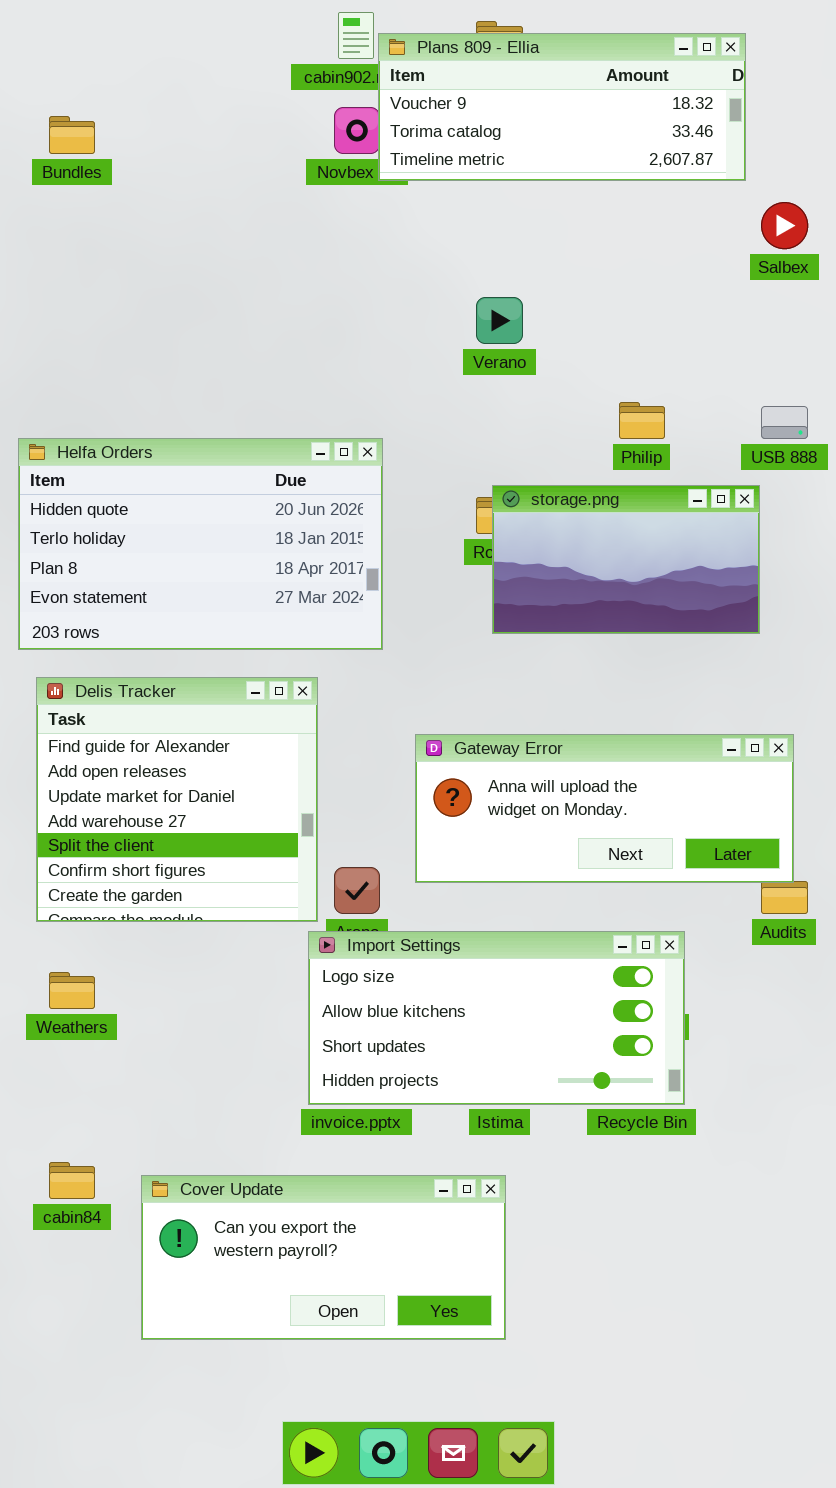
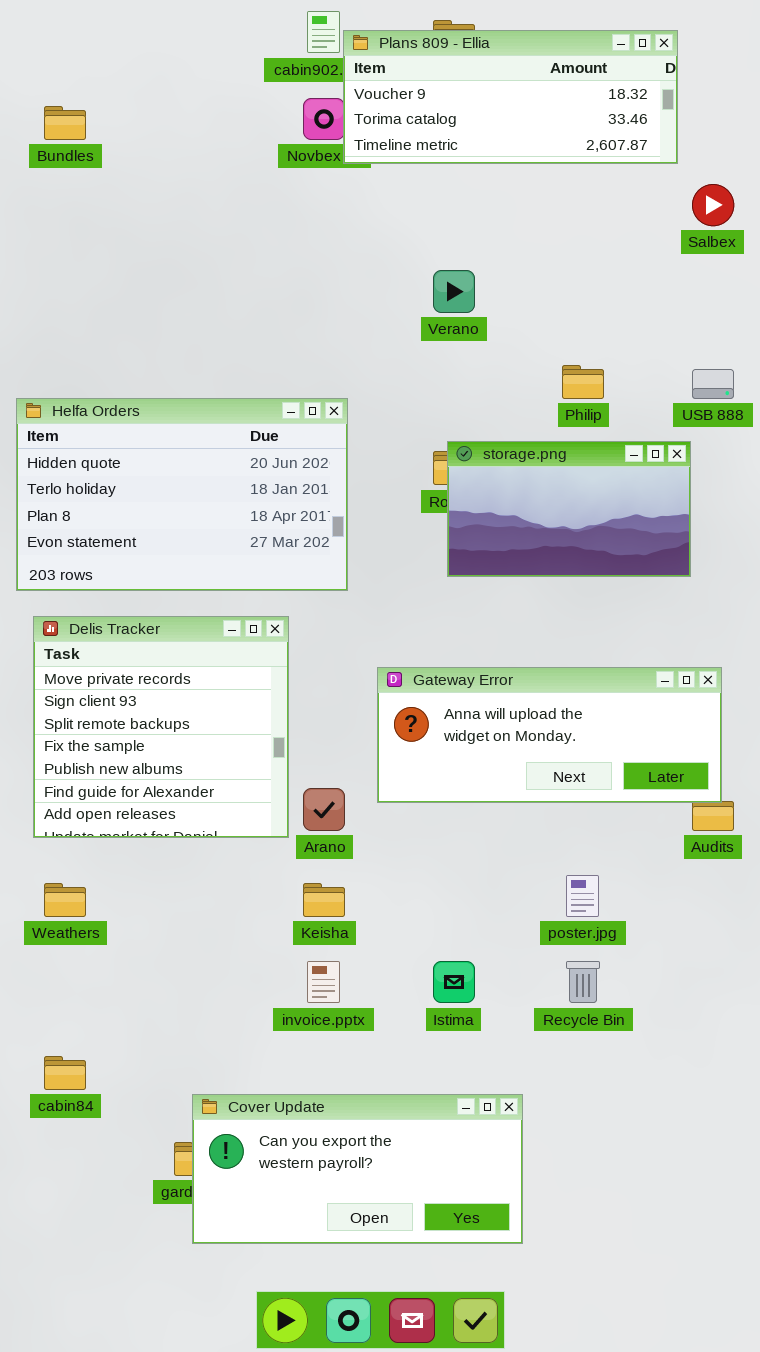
Delis Tracker: [36,677,318,922] -> [33,616,289,838], scrolled up 5 rows
Import Settings: [308,931,685,1105] -> none, closed
Cover Update: [141,1175,506,1340] -> [192,1094,523,1244], moved

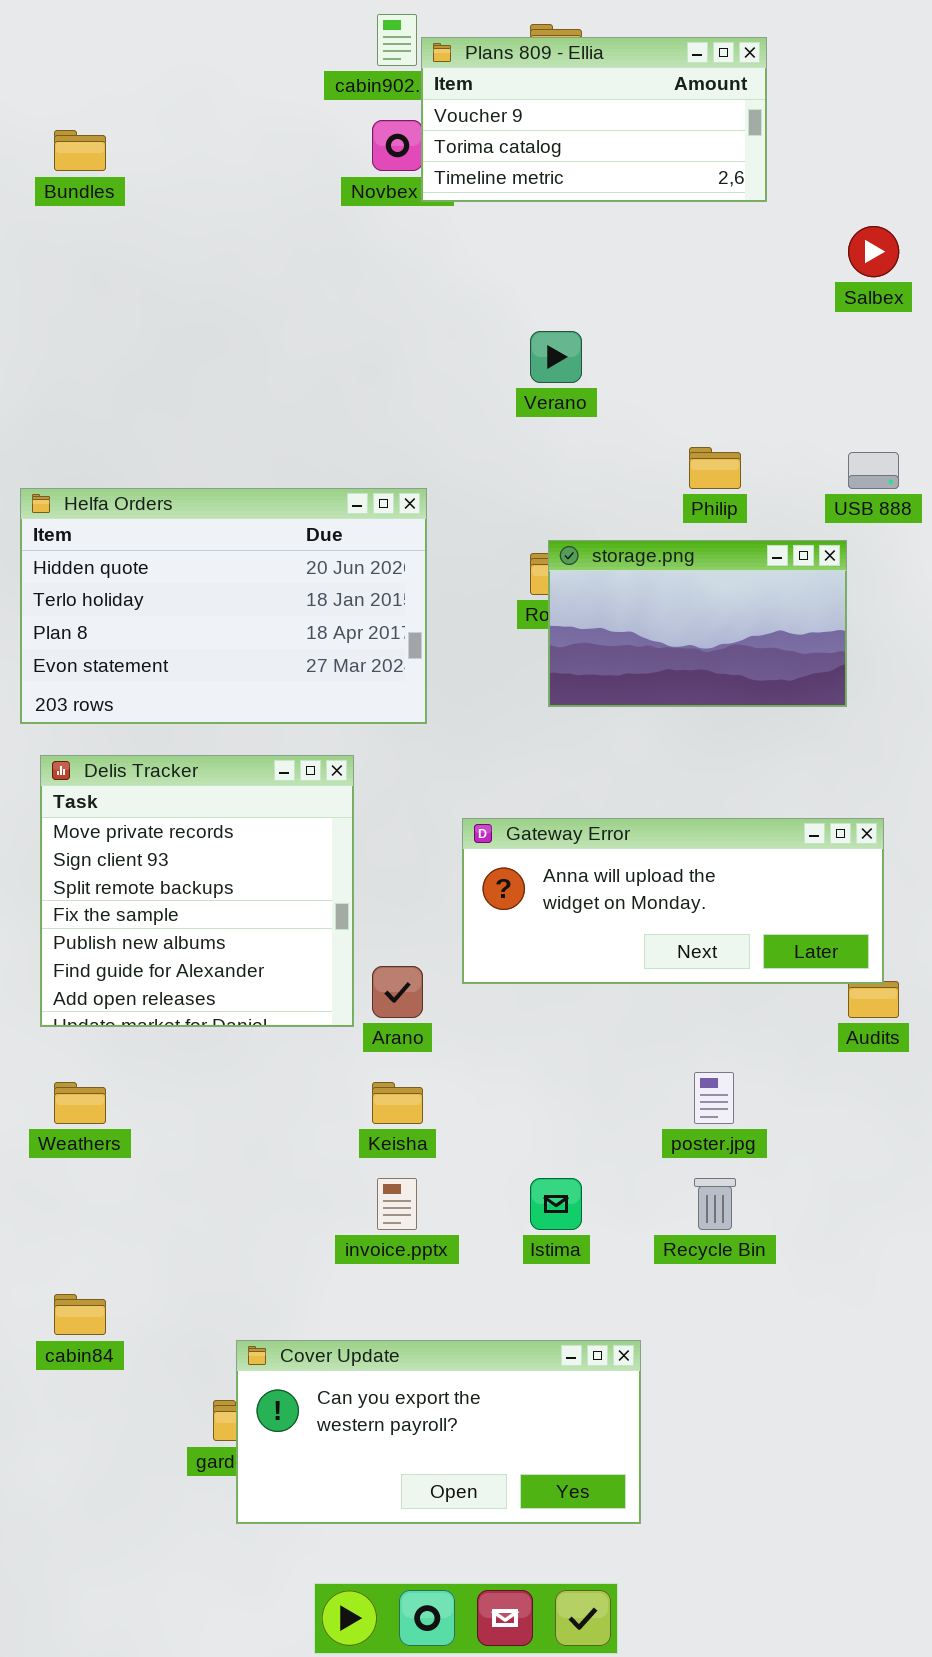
Plans 809 - Ellia: [343,30,678,164] -> [421,37,767,202], resized

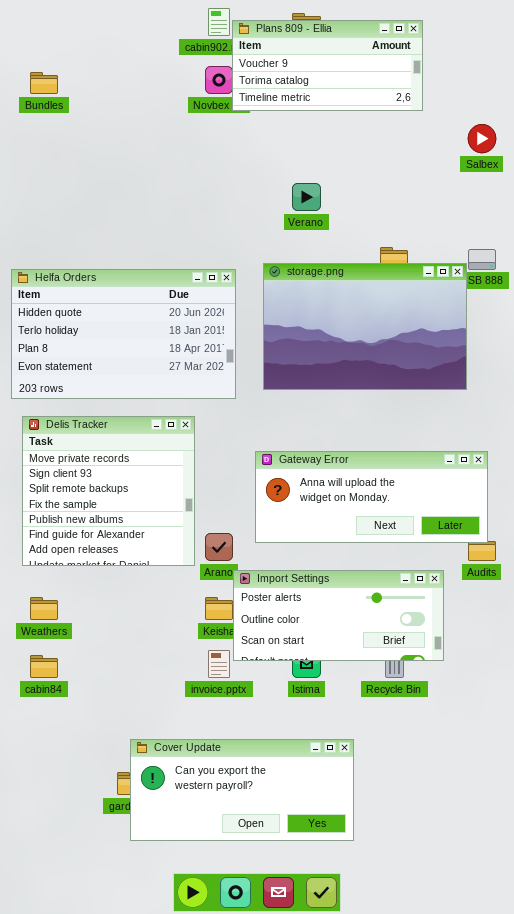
storage.png: [548,540,847,707] -> [263,263,467,390], resized
Import Settings: none -> [233,570,444,661], opened
cabin84: [54,1294,106,1335] -> [30,655,58,678], moved

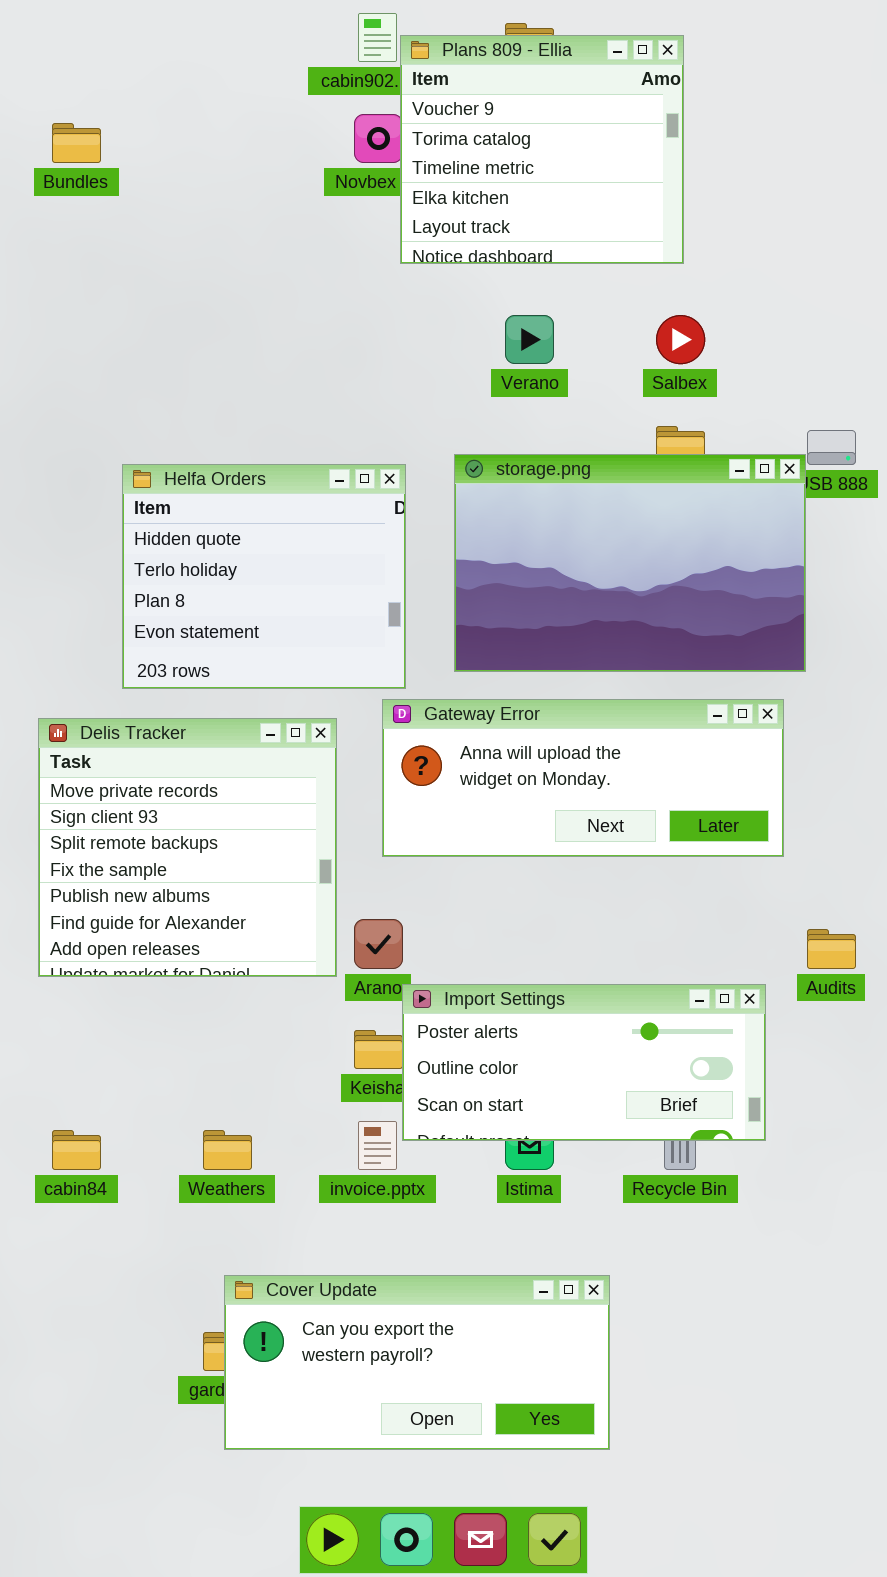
Plans 809 - Ellia: [232,20,423,111] -> [400,35,684,264], resized
Salbex: [468,124,496,153] -> [656,315,705,364], moved
Helfa Orders: [11,269,236,399] -> [122,464,406,689], resized
Gateway Error: [255,451,488,543] -> [382,699,784,857], moved
Weathers: [30,597,58,620] -> [203,1130,252,1170], moved

